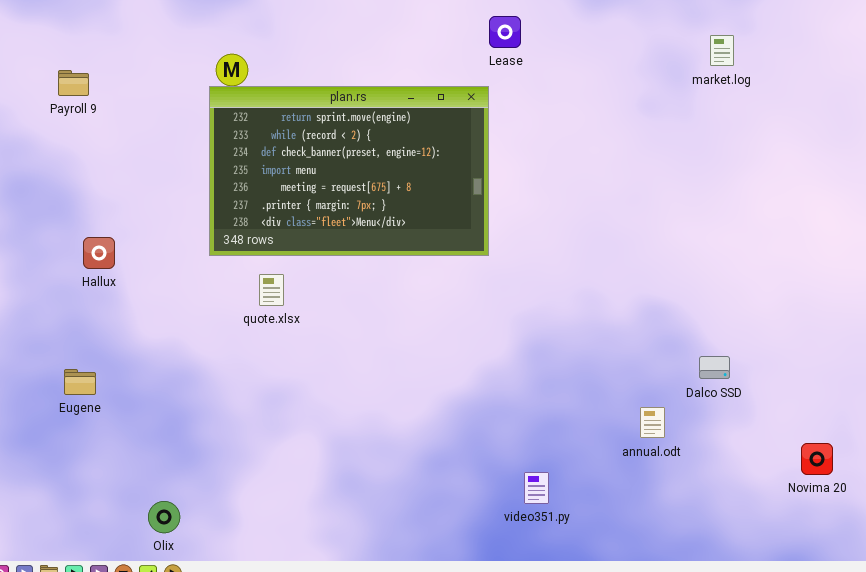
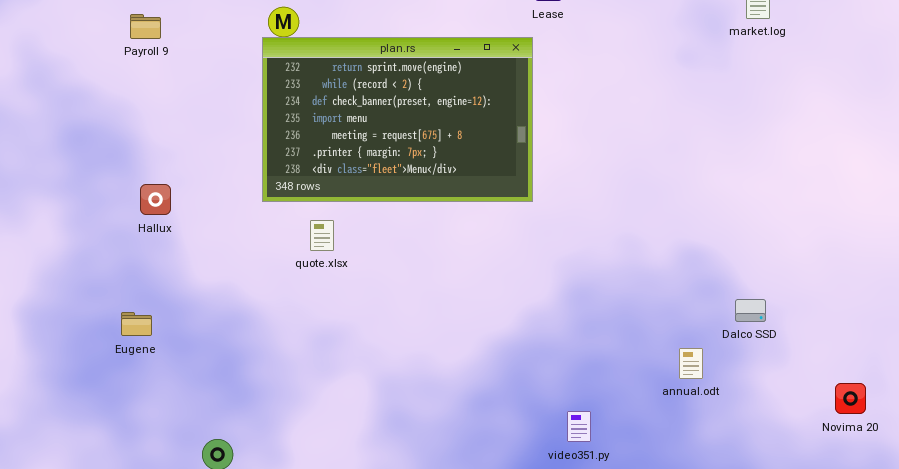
Payroll 9: [58,70,89,96] -> [130,14,161,39], moved

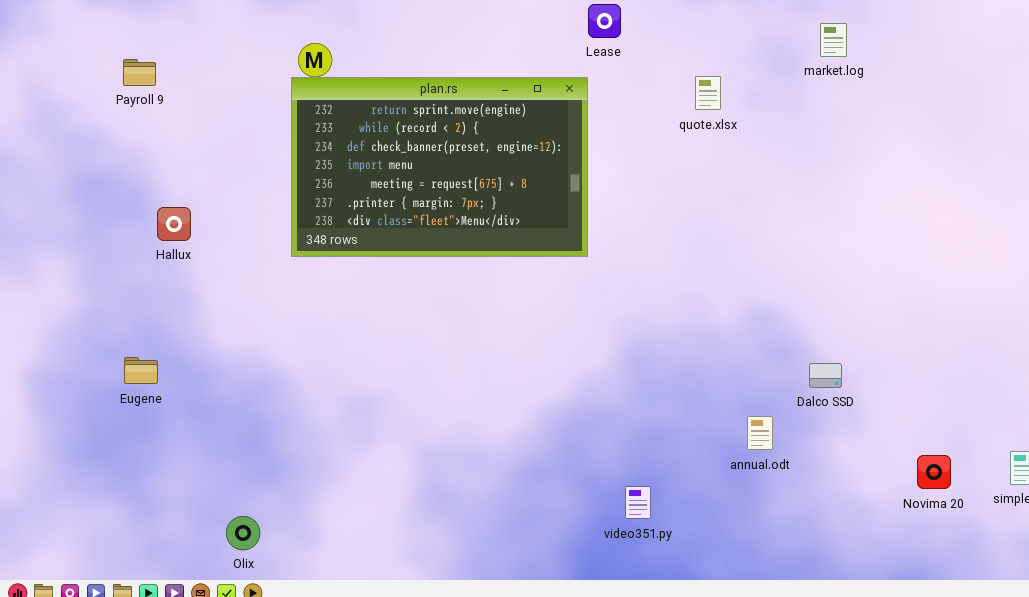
Payroll 9: [130,14,161,39] -> [123,59,156,86], moved
Hallux: [140,184,171,215] -> [157,207,191,241], moved
quote.xlsx: [310,220,334,251] -> [695,76,721,110], moved
Eugene: [121,312,152,336] -> [124,357,158,384], moved

